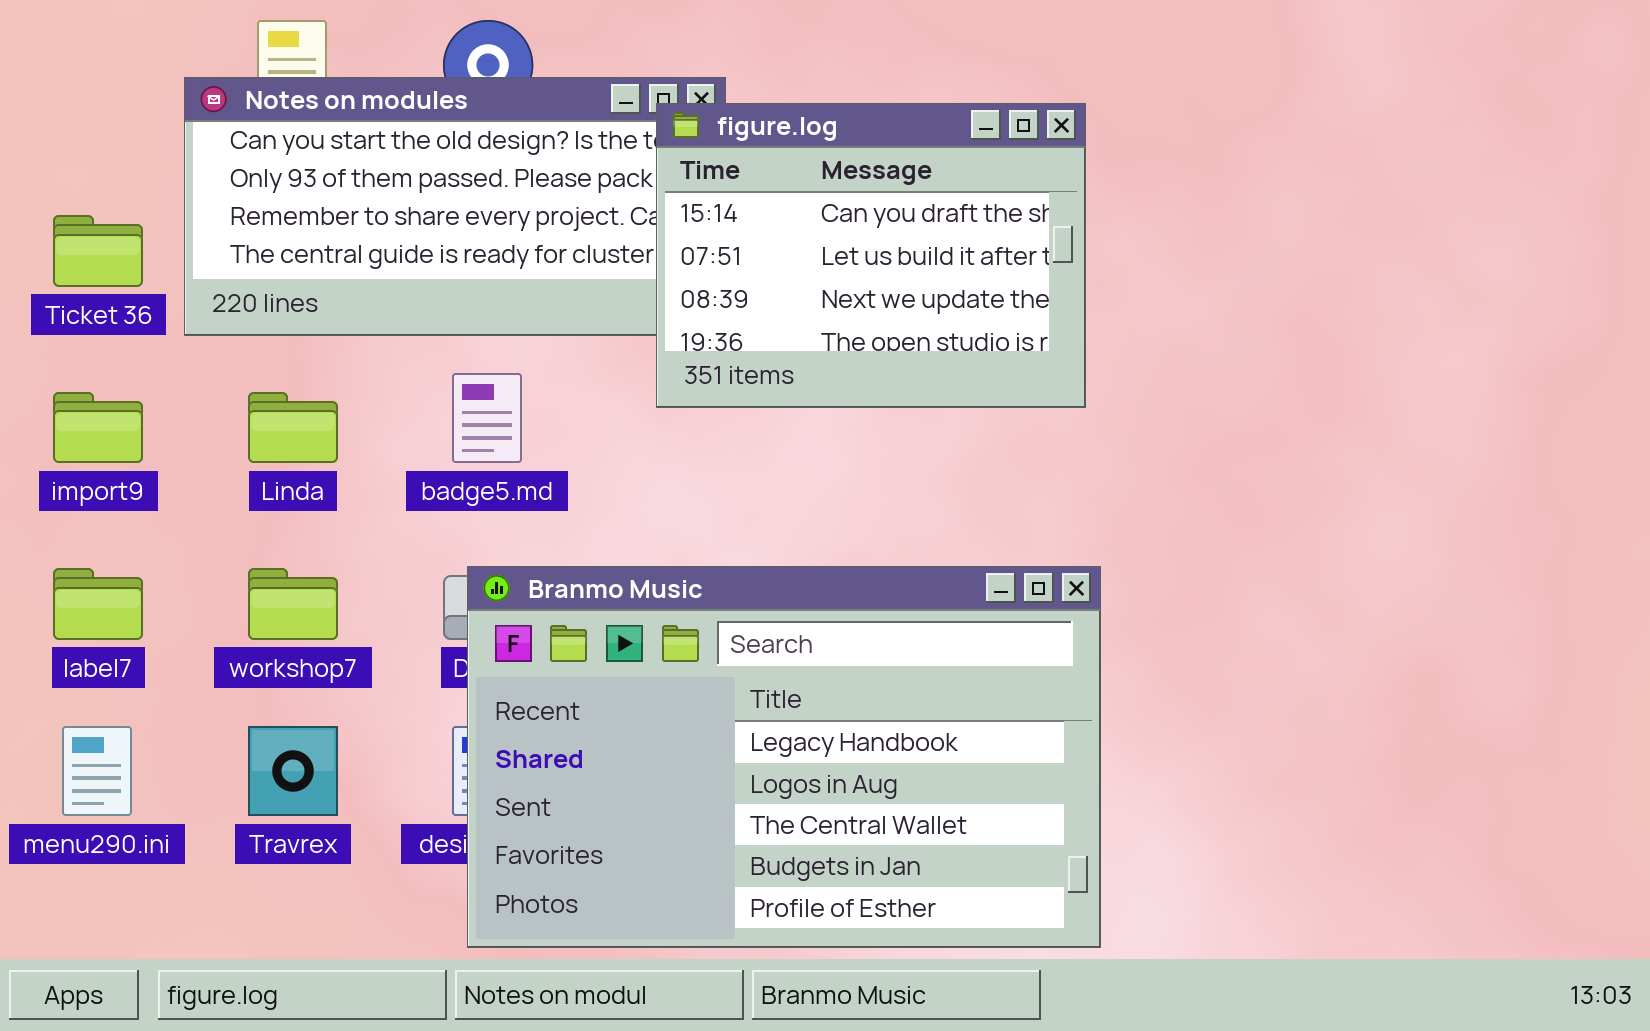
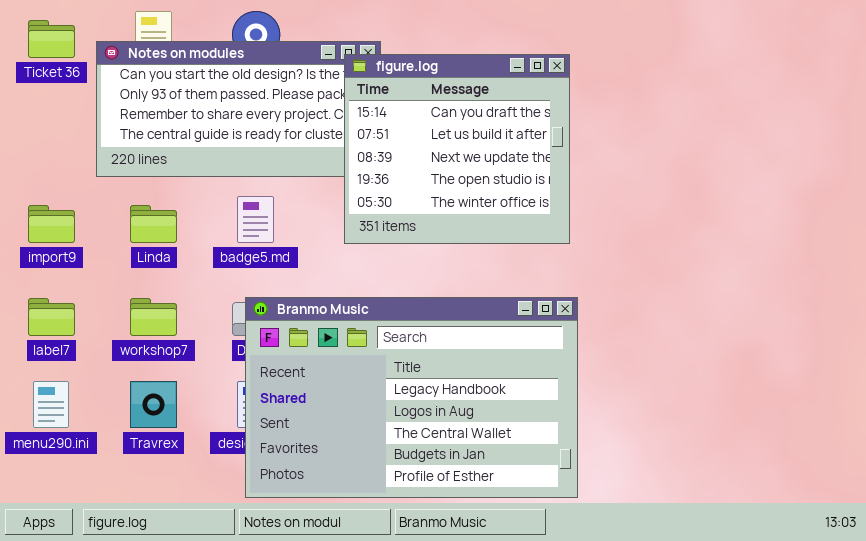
figure.log: [656,103,1086,408] -> [344,54,570,244], resized
Ticket 36: [53,215,143,287] -> [28,20,75,58], moved

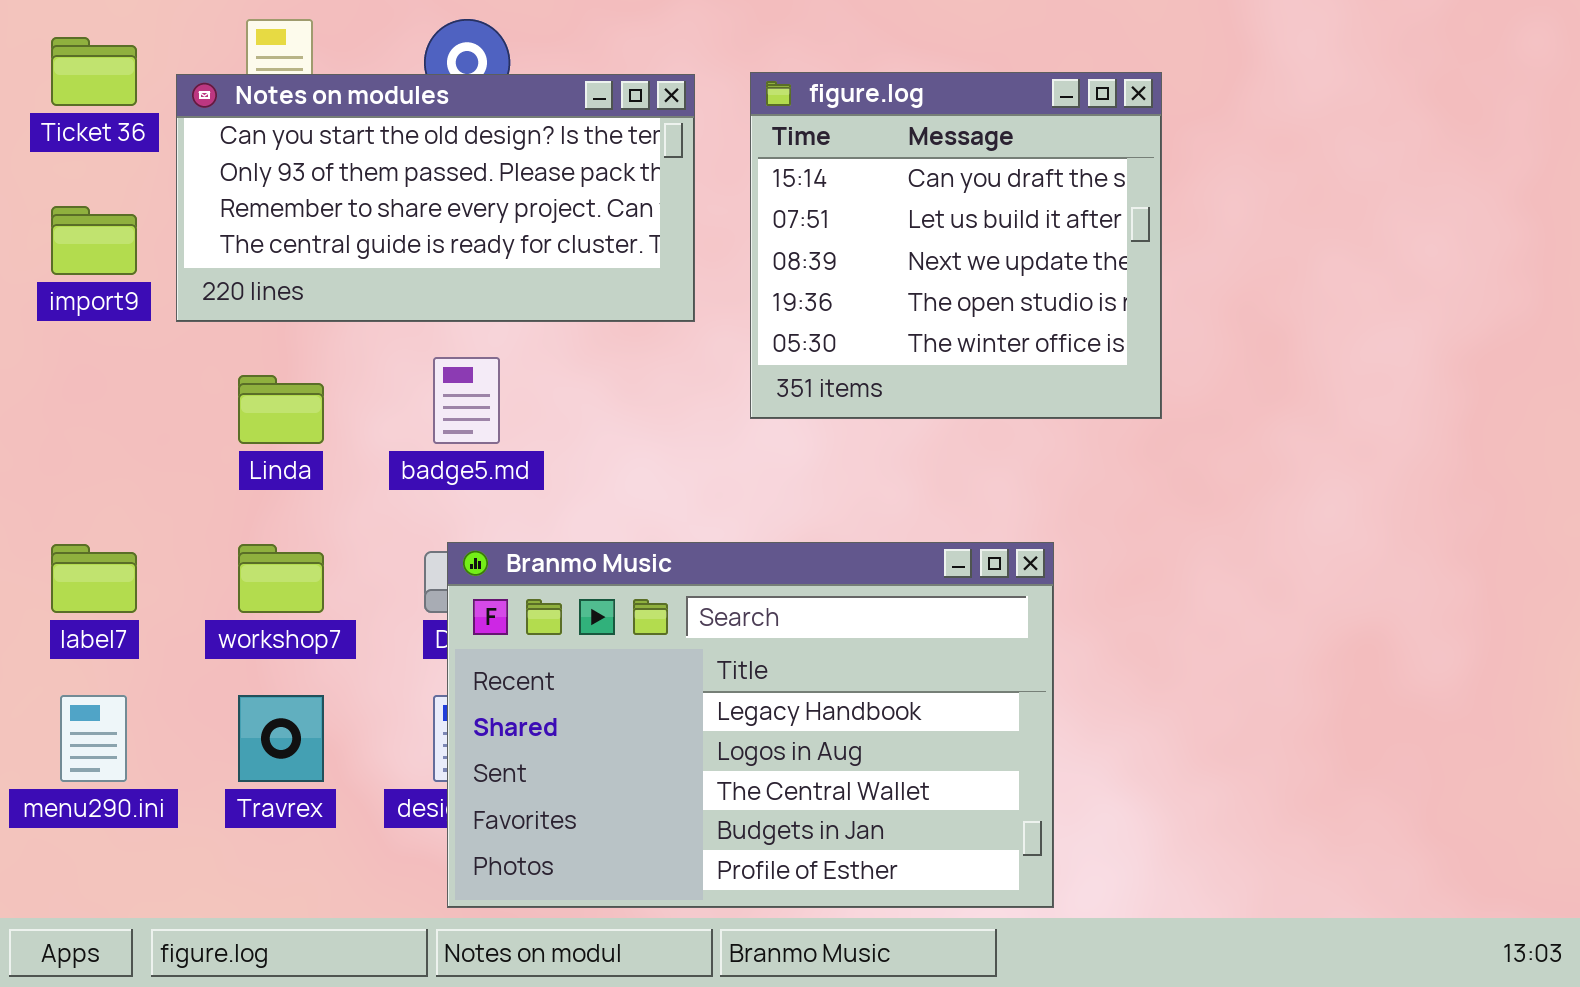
figure.log: [344,54,570,244] -> [750,72,1162,419], moved
import9: [28,205,75,243] -> [51,206,137,275], moved

